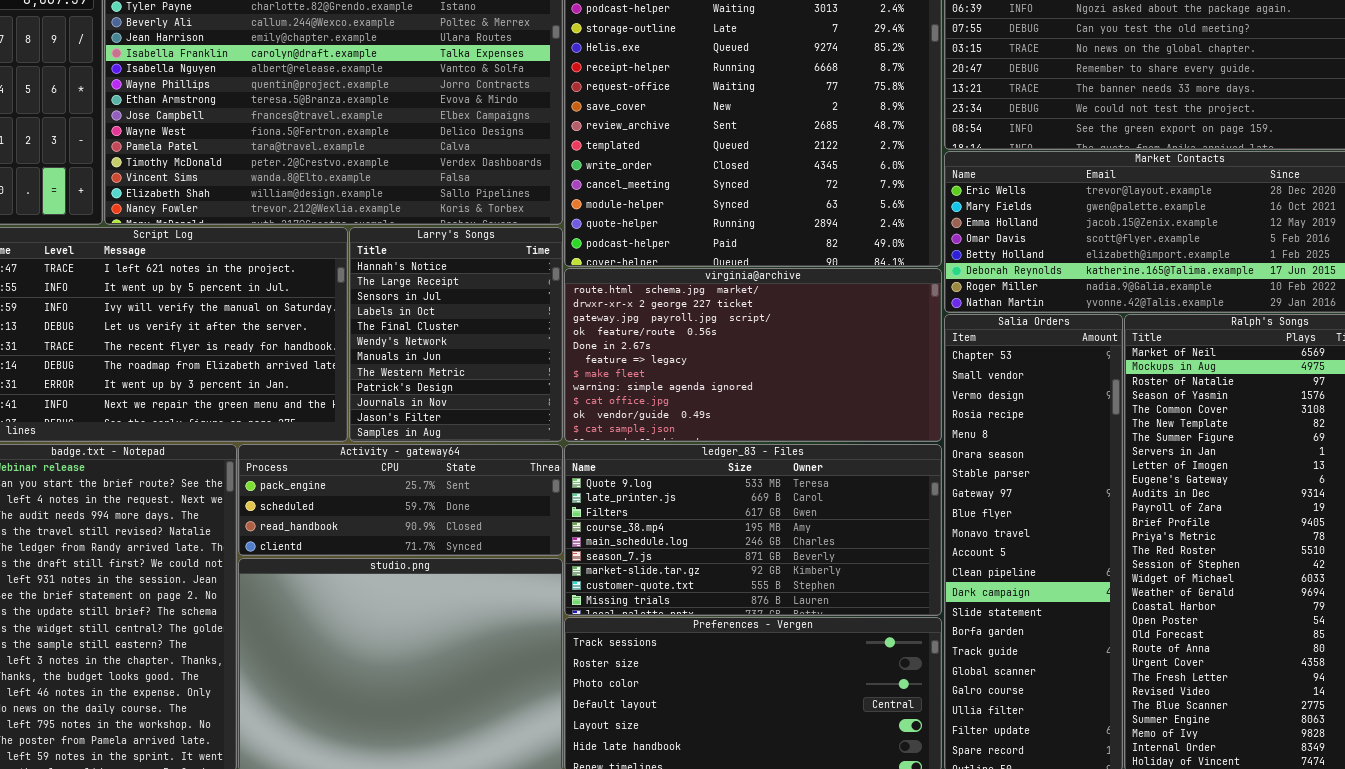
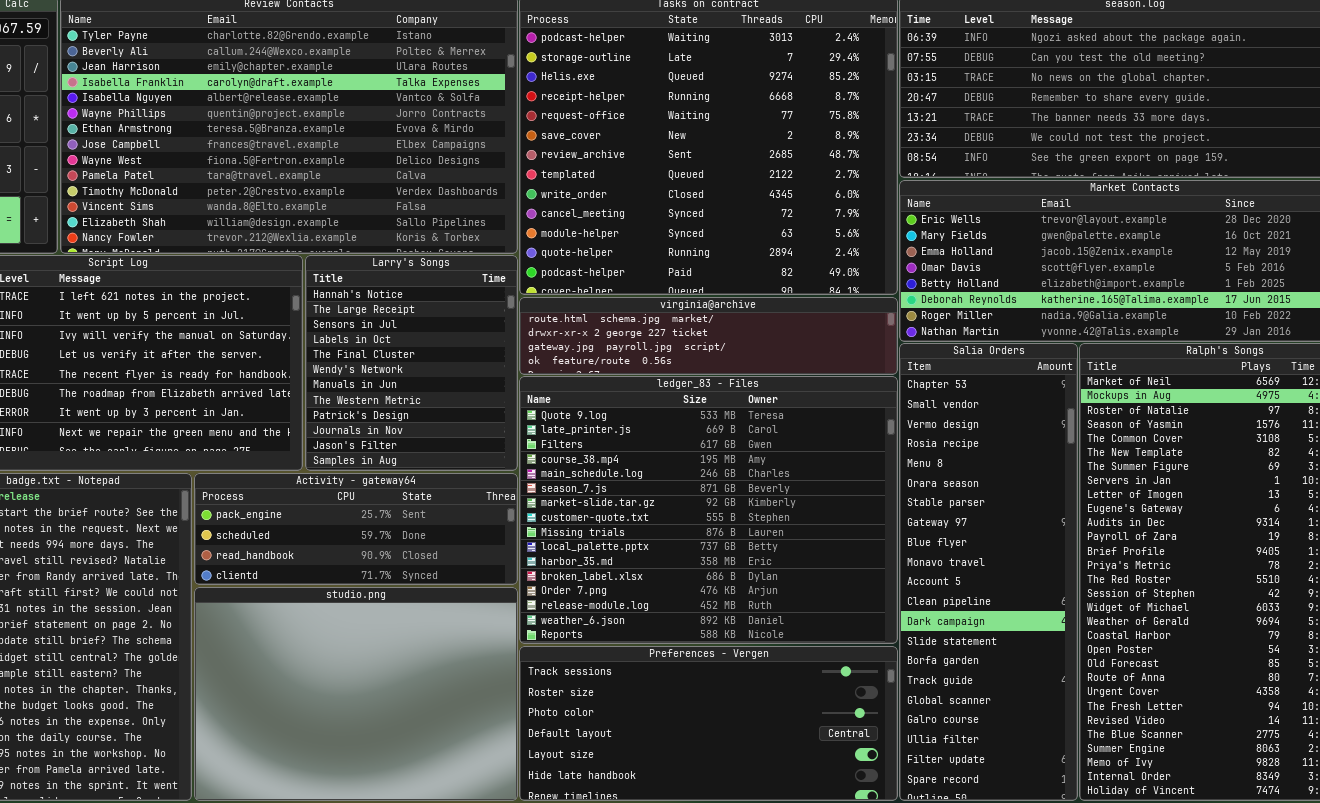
virginia@archive: [564,268,942,442] -> [519,297,898,375], resized
ledger_83 - Files: [564,444,942,616] -> [519,376,898,644], resized

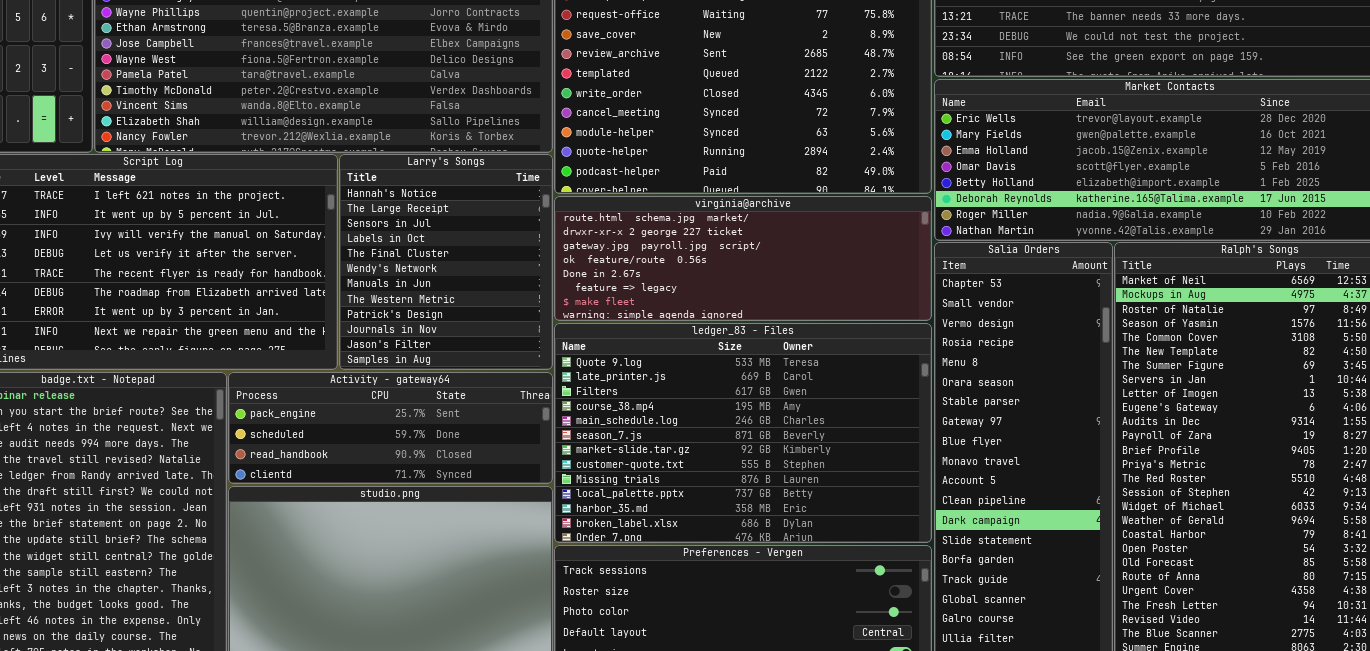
virginia@archive: [519,297,898,375] -> [554,196,932,321], resized
ledger_83 - Files: [519,376,898,644] -> [554,323,932,543], resized

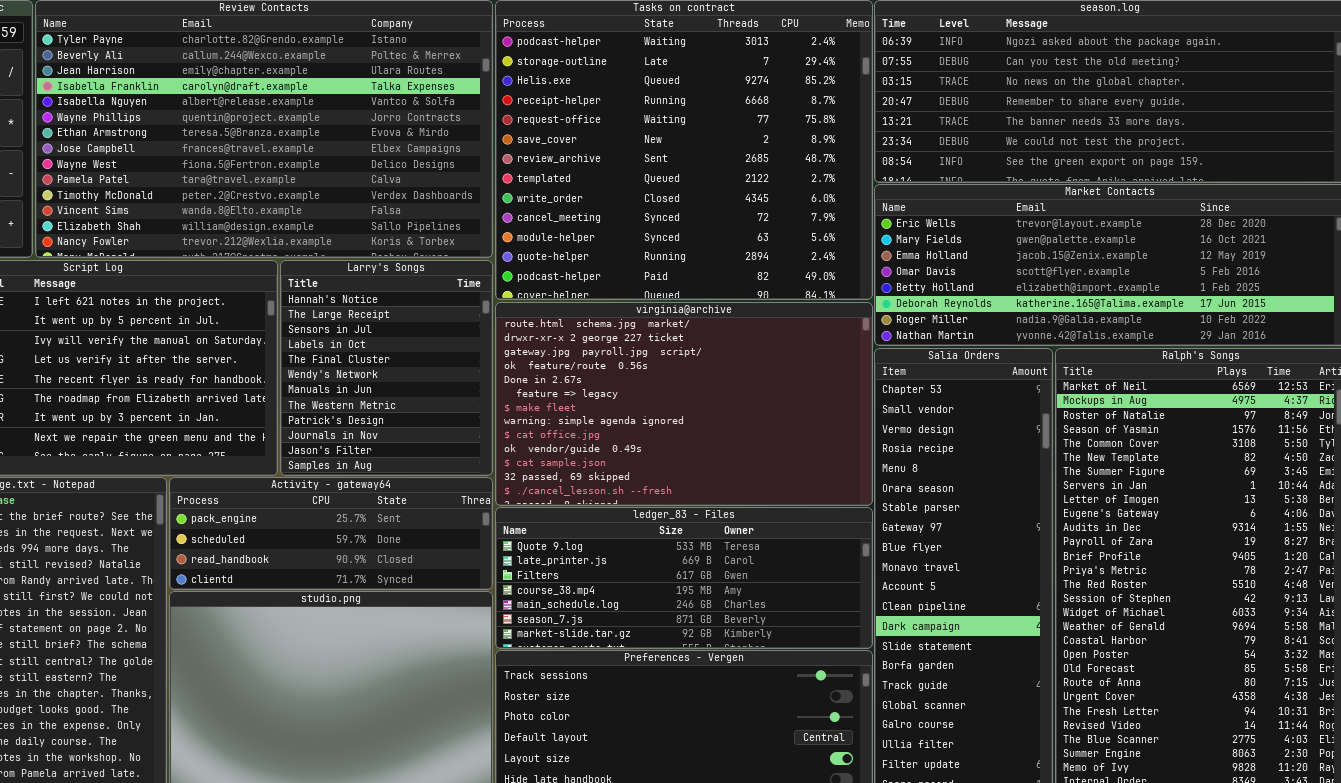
virginia@archive: [554,196,932,321] -> [495,302,873,506], resized
ledger_83 - Files: [554,323,932,543] -> [495,507,873,649], resized

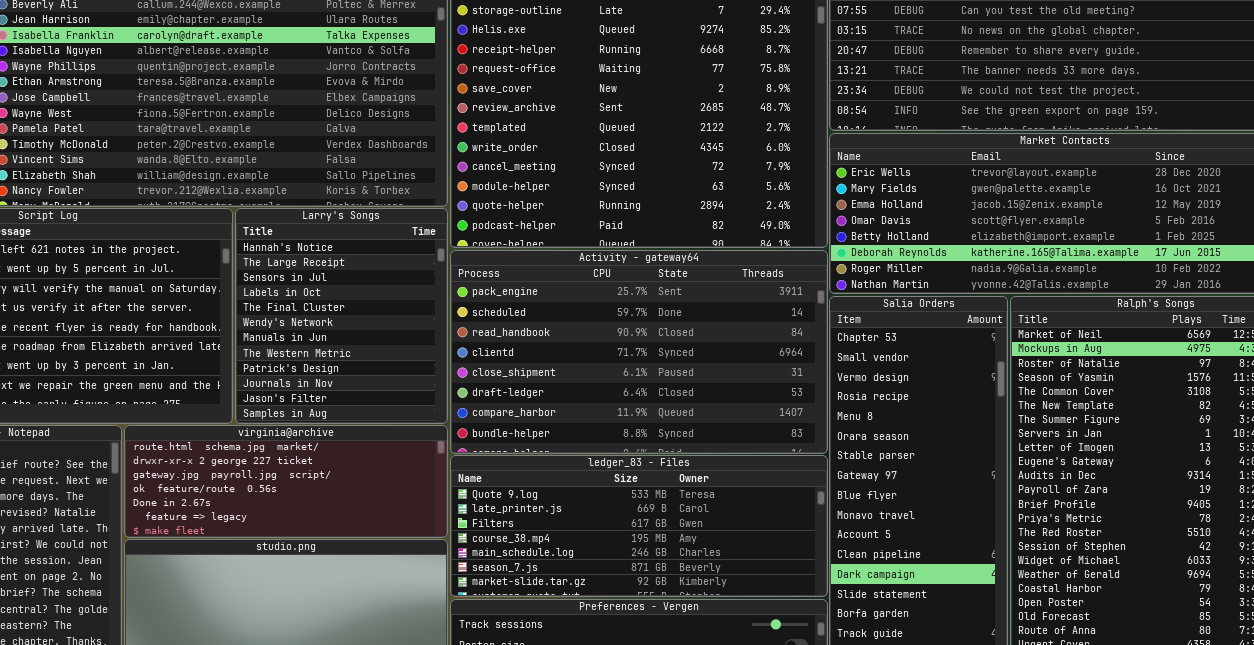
virginia@archive: [495,302,873,506] -> [124,425,448,538], moved, resized
Activity - gateway64: [169,477,493,590] -> [450,250,828,454], moved, resized

